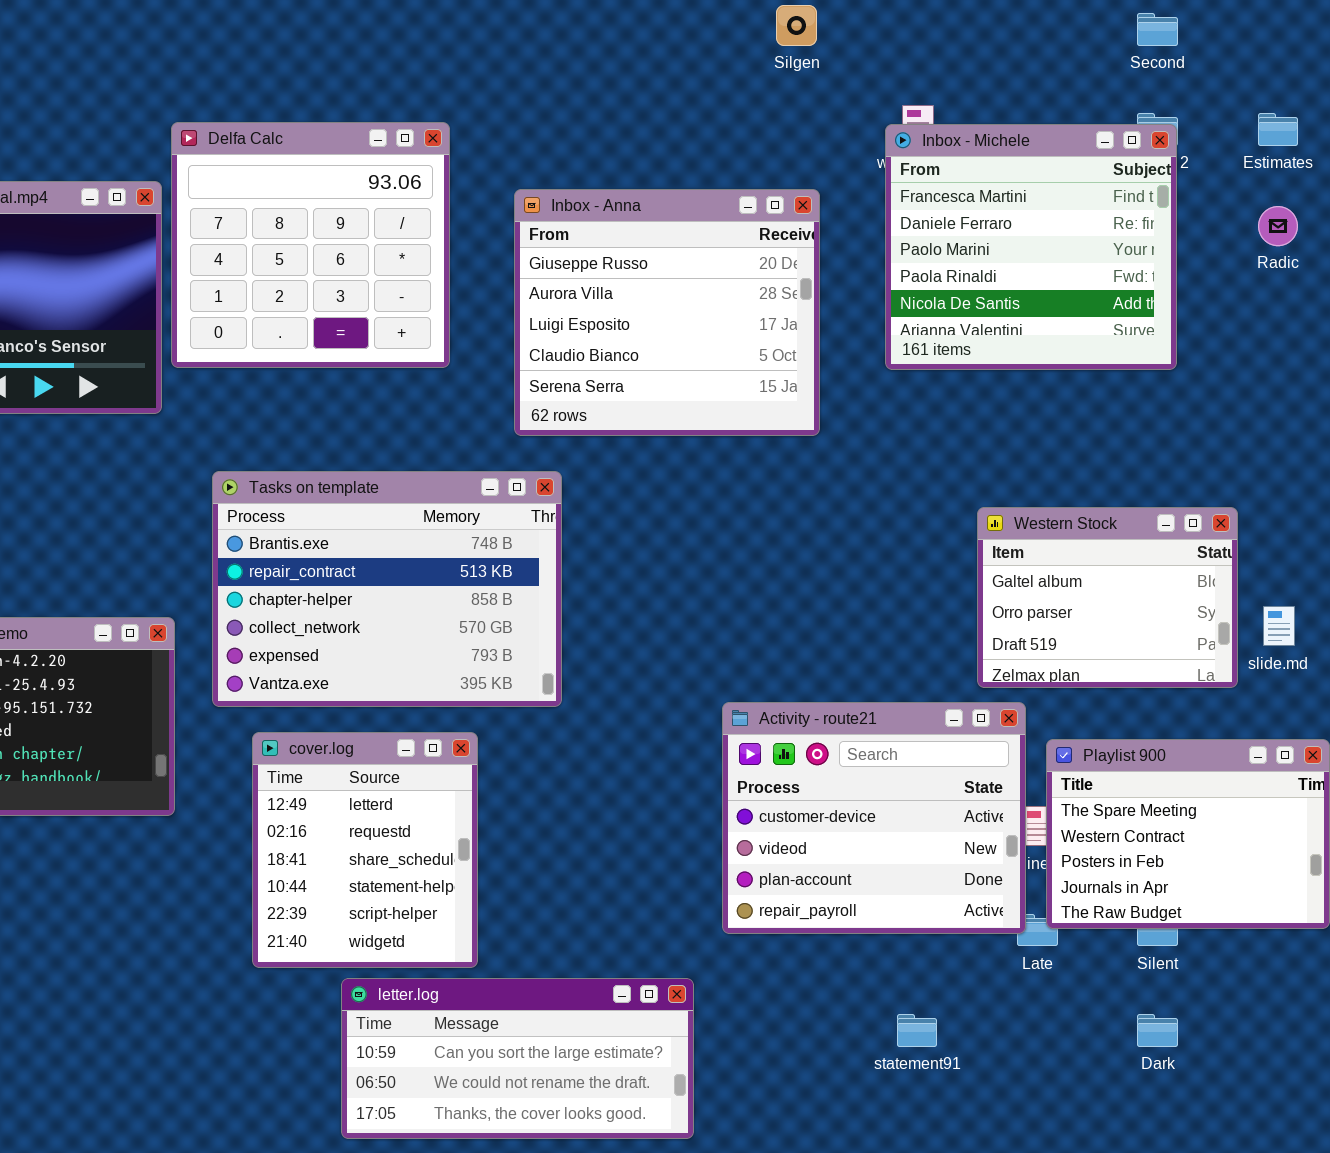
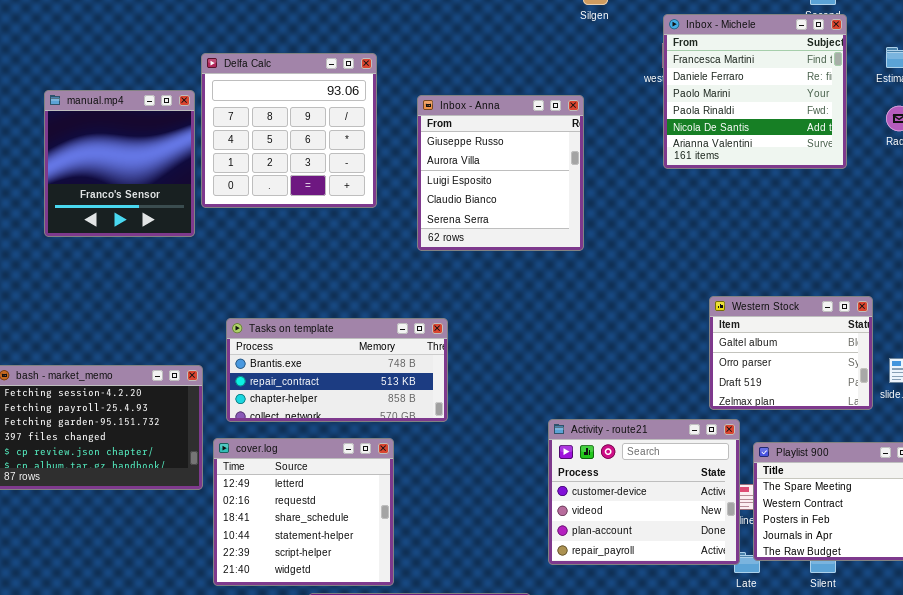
Inbox - Michele: [885,124,1177,370] -> [663,14,847,169], moved
Inbox - Anna: [514,189,820,436] -> [417,95,584,251], resized
Tasks on template: [212,471,562,707] -> [226,318,448,422], resized
cover.log: [252,732,478,968] -> [213,438,394,586], resized

